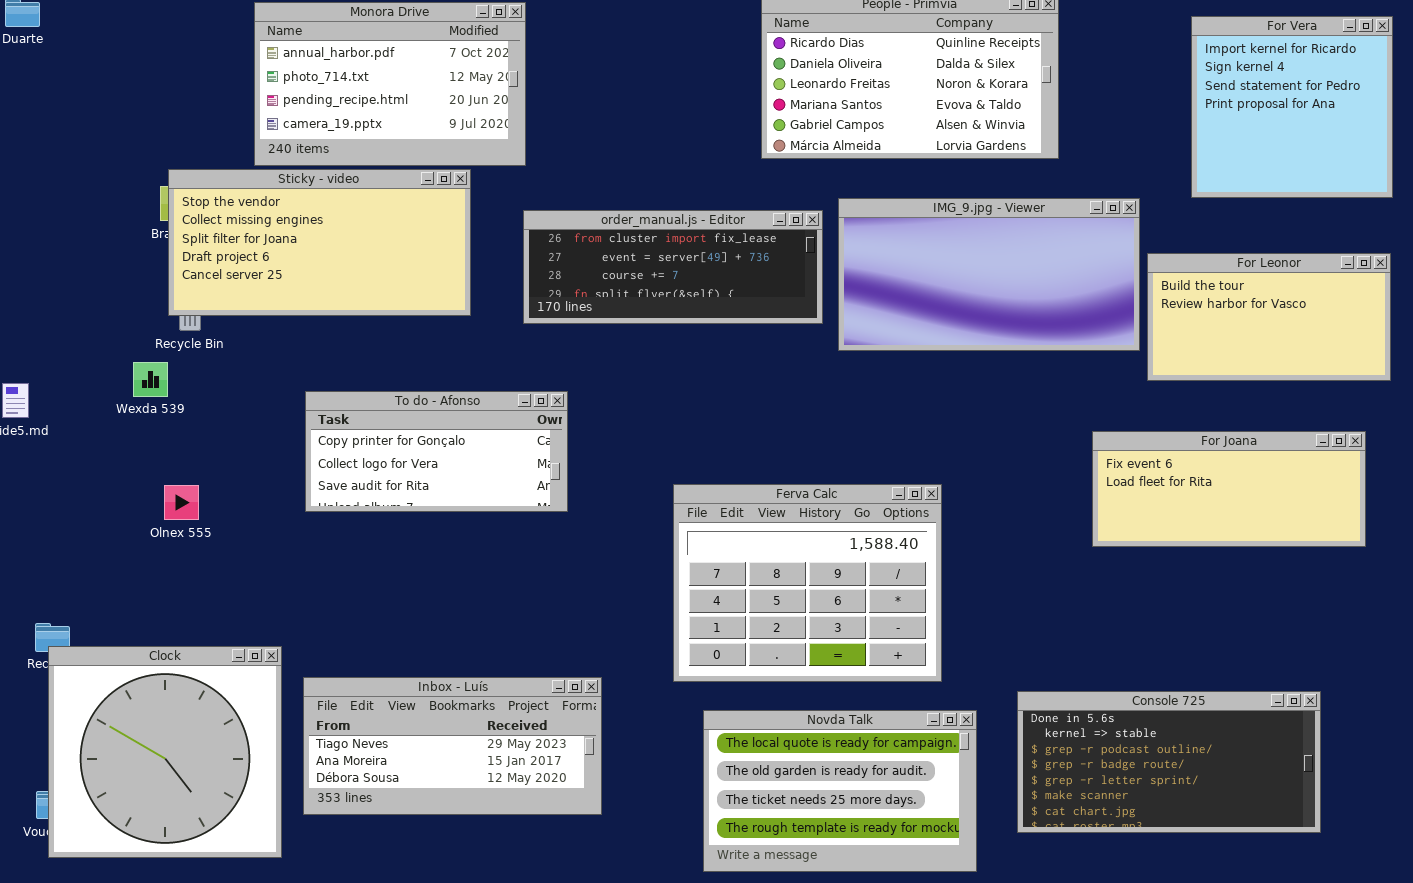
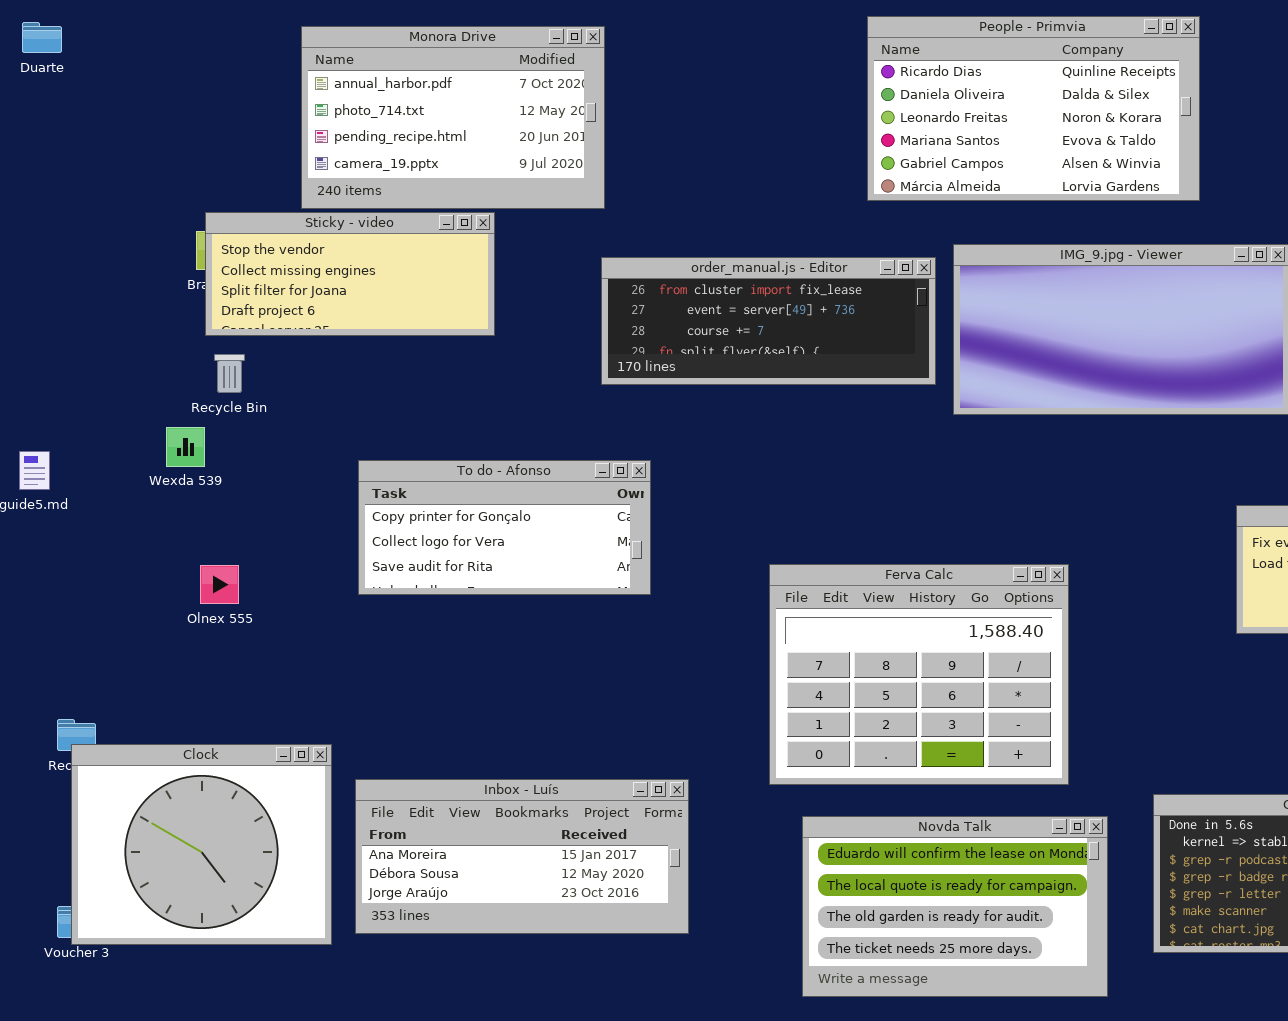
Sticky - video: [168,169,471,316] -> [205,212,495,336], resized
Clock: [48,646,282,858] -> [71,744,332,945], resized
Inbox - Luís: [303,677,602,815] -> [355,779,689,934], scrolled down 1 row
Novda Talk: [703,710,977,872] -> [802,816,1108,997], scrolled up 1 row

